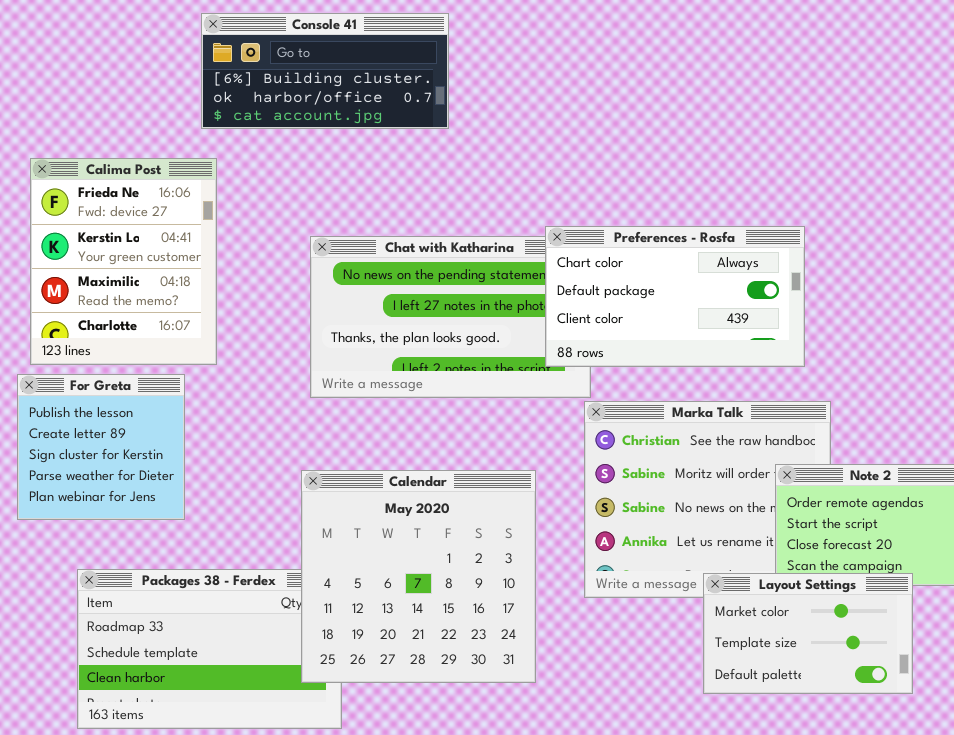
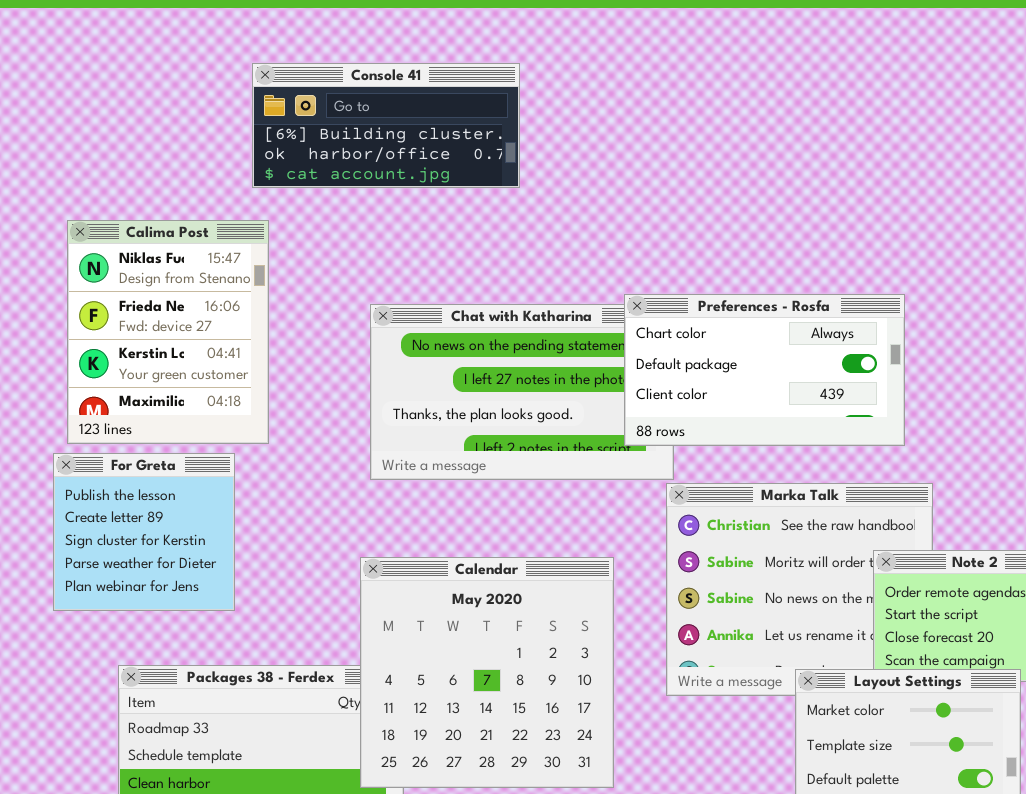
Calima Post: [30,158,217,365] -> [67,220,269,444], scrolled up 1 row

